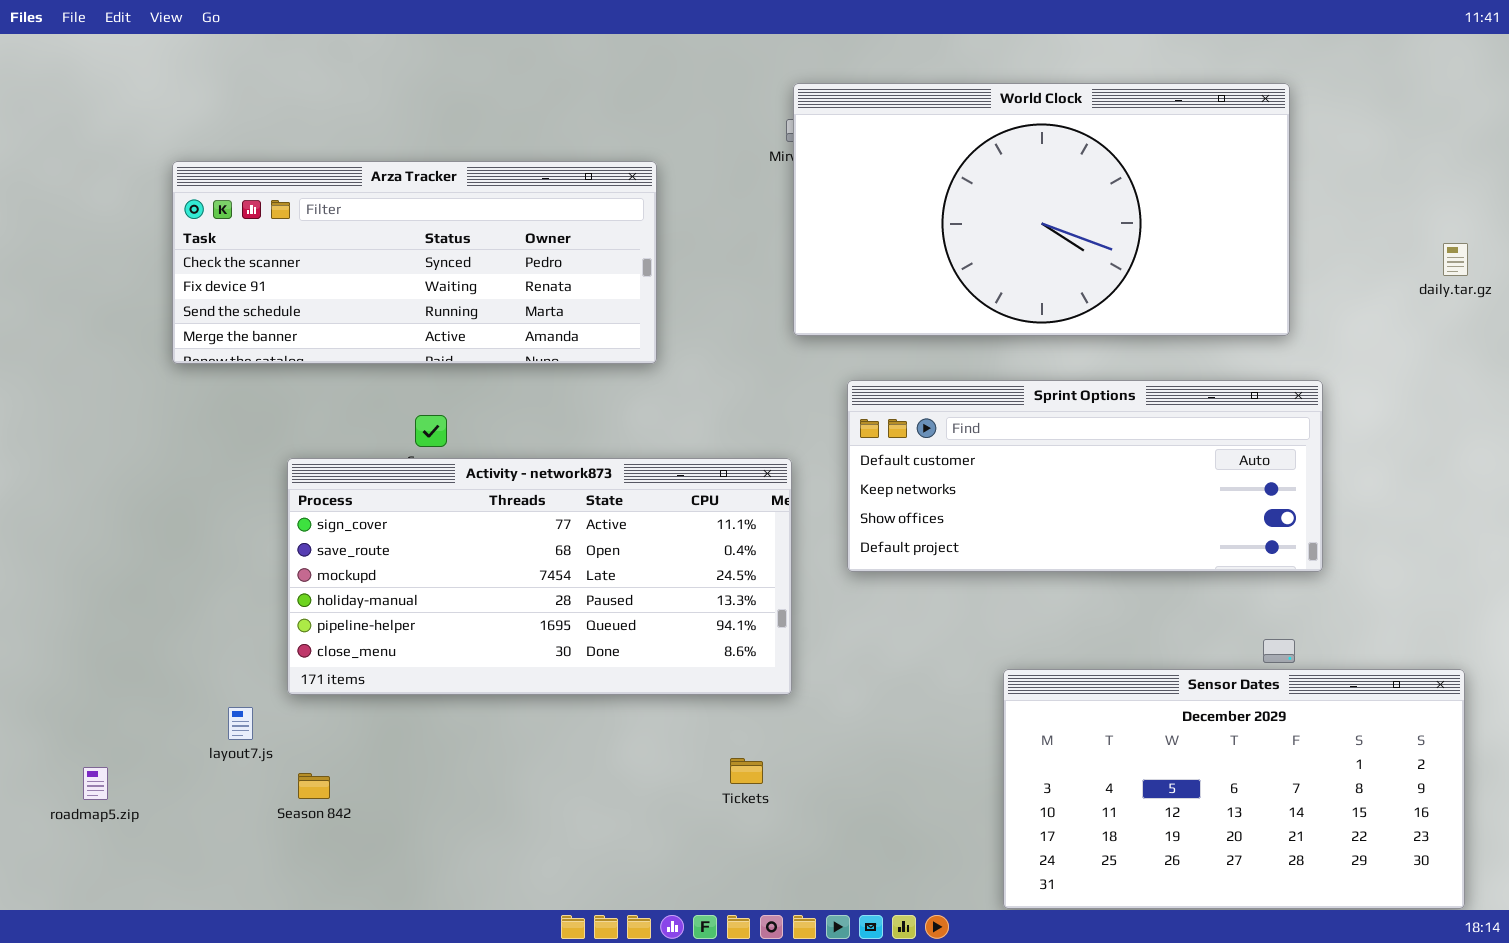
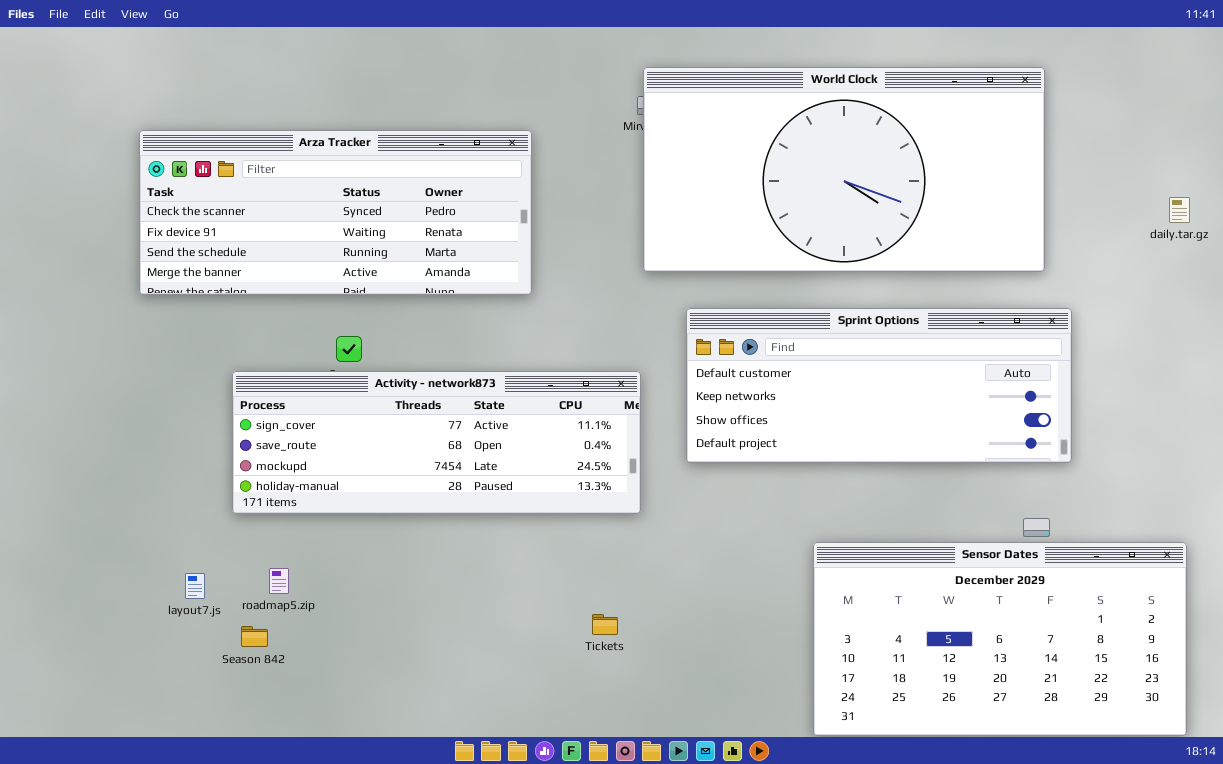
Activity - network873: [287,458,792,695] -> [232,371,641,514], resized
roadmap5.zip: [83,767,108,800] -> [269,568,289,594], moved

